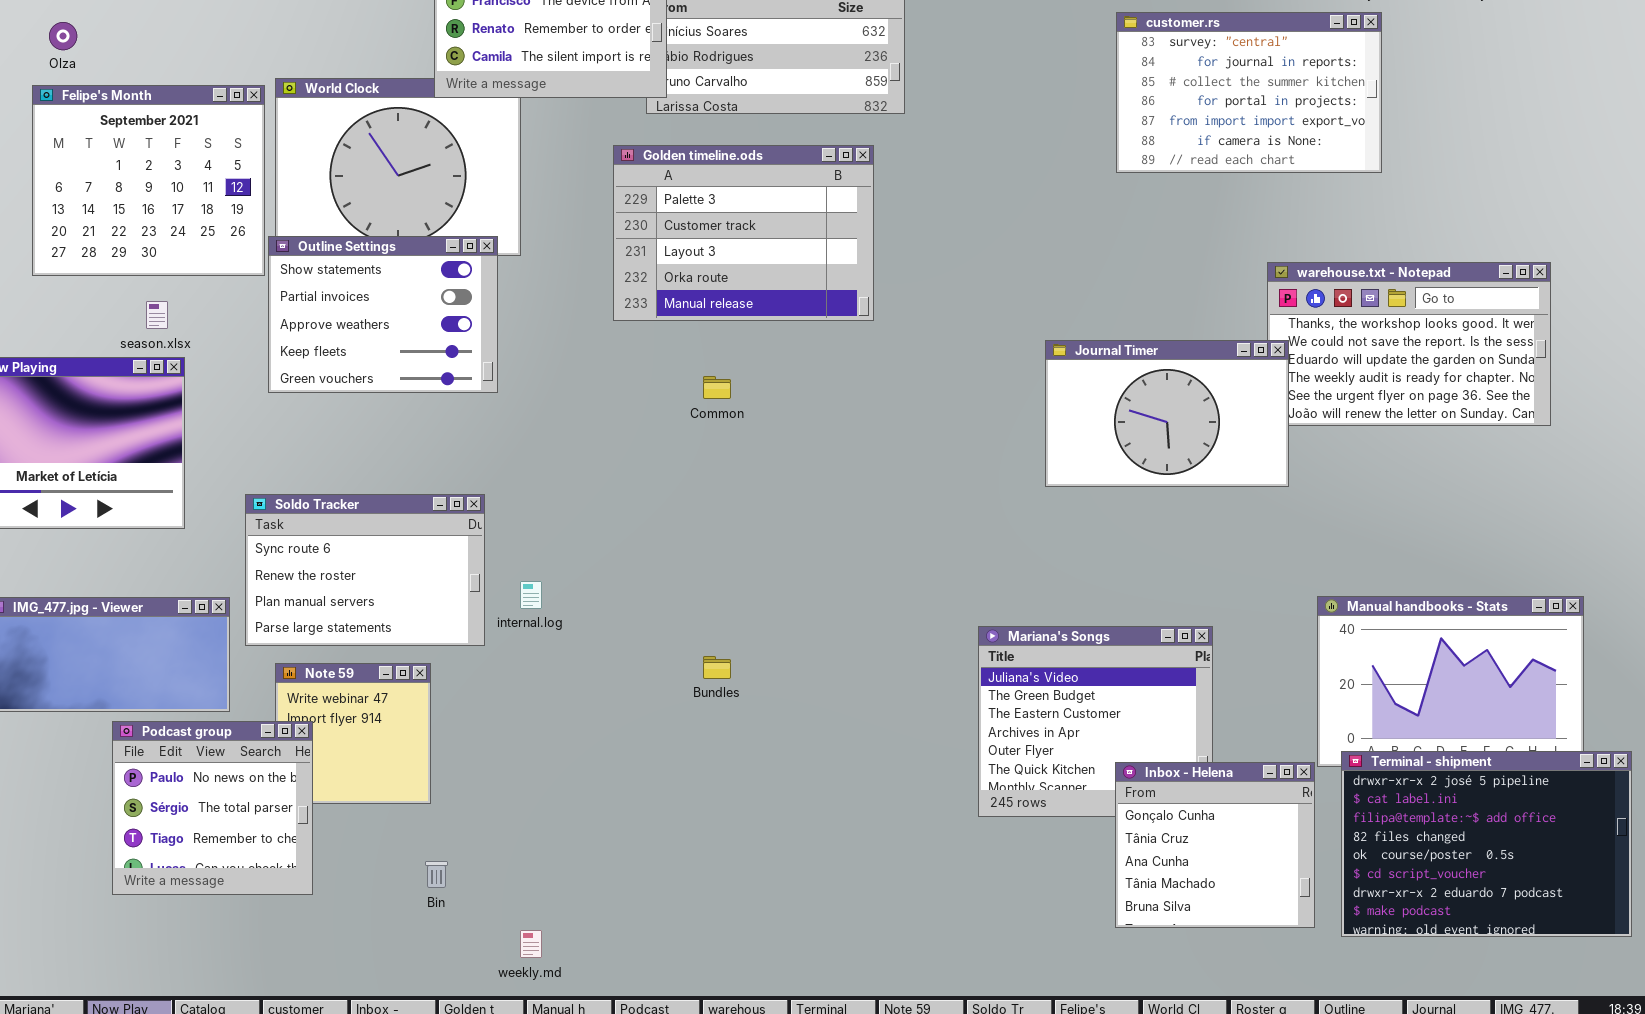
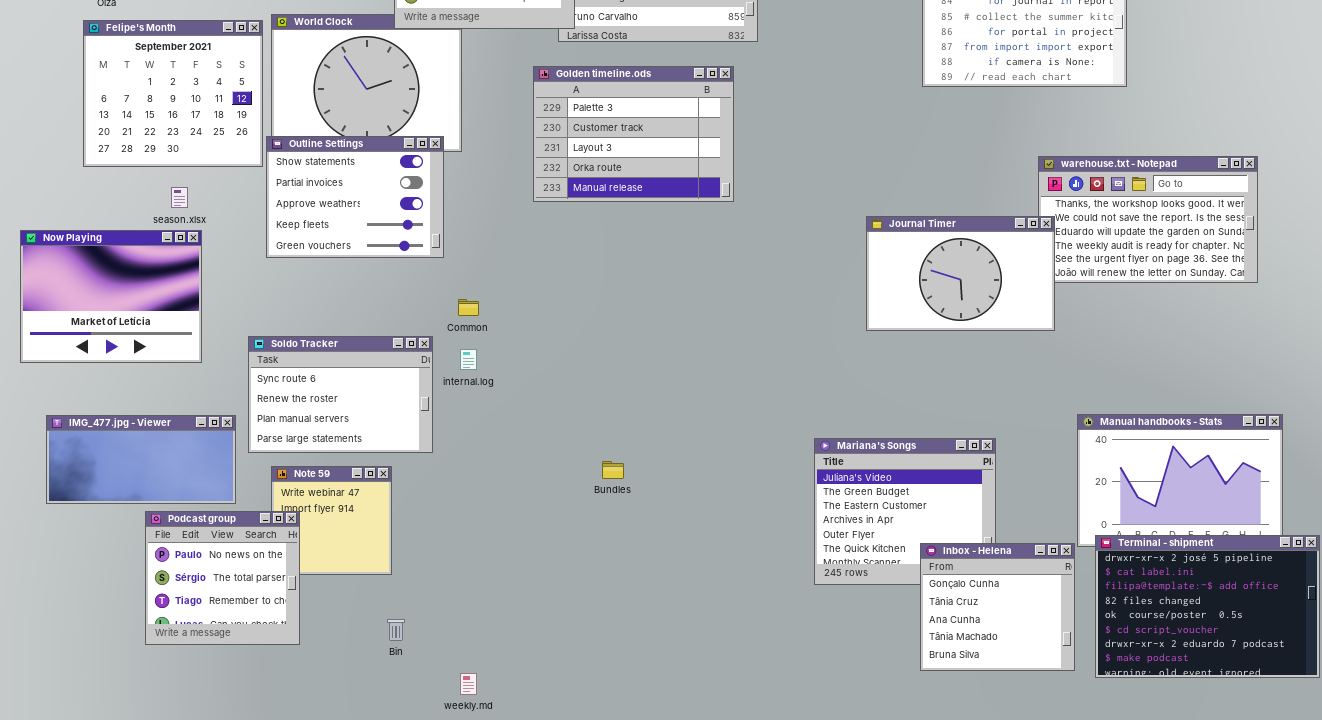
Common: [703,376,731,399] -> [458,299,479,316], moved
internal.log: [520,581,542,609] -> [460,349,477,370], moved

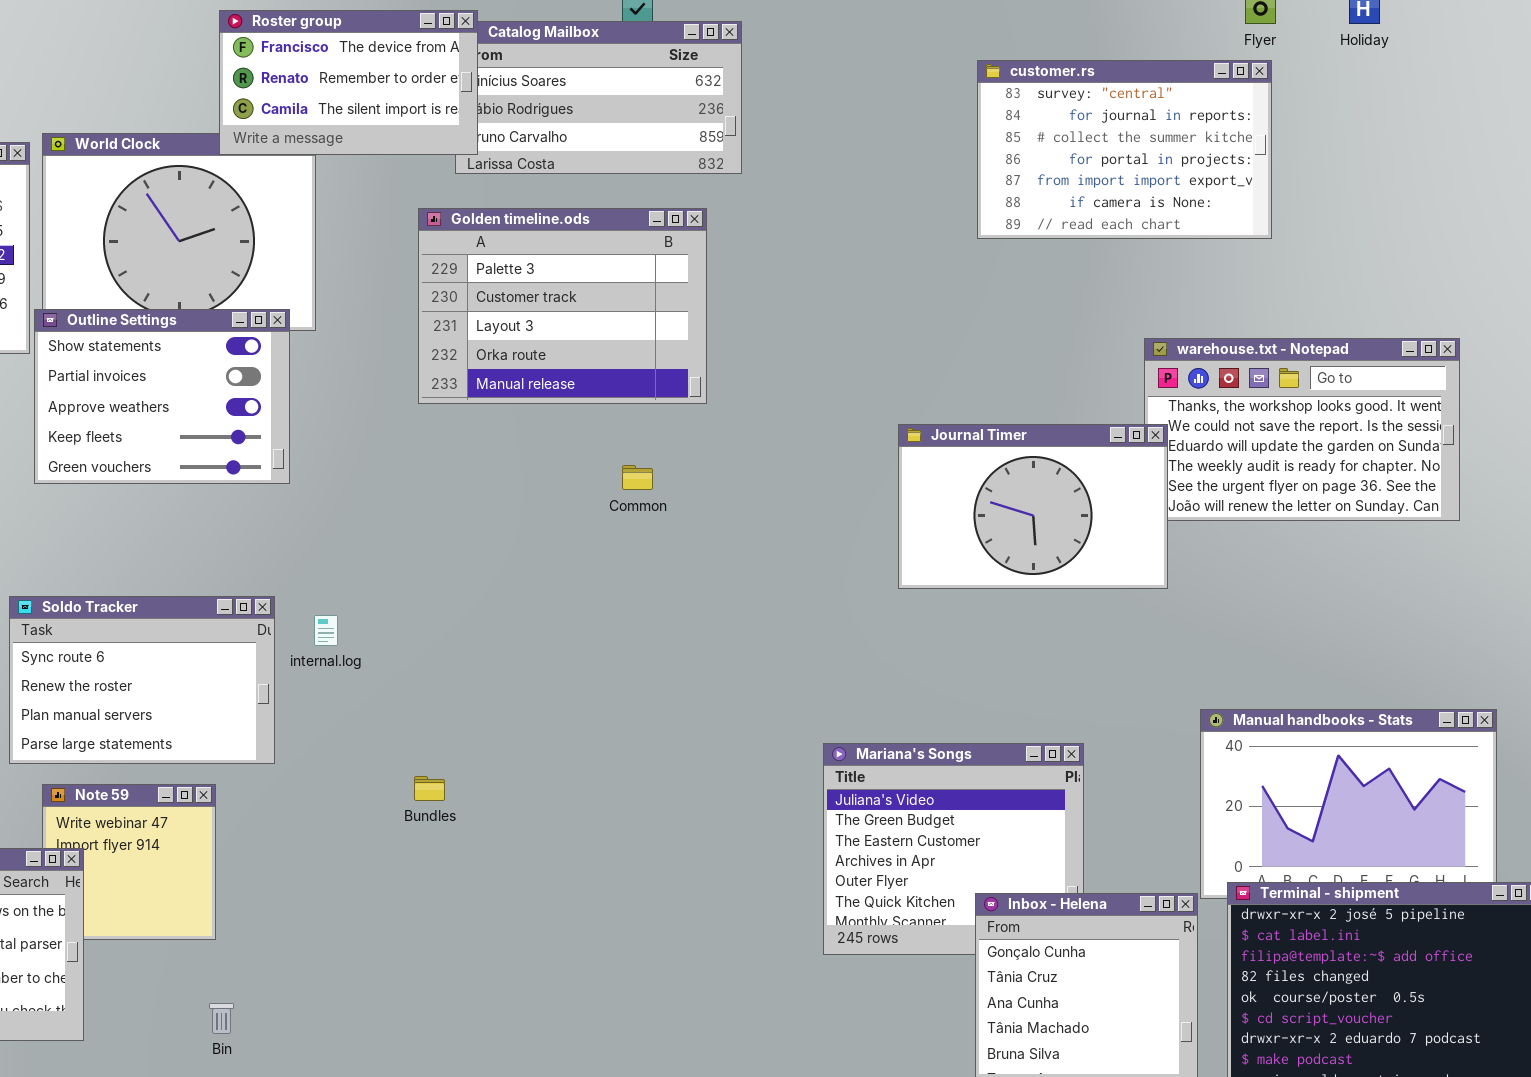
Common: [458,299,479,316] -> [622,465,653,490], moved
Bundles: [602,461,624,479] -> [414,776,445,801], moved

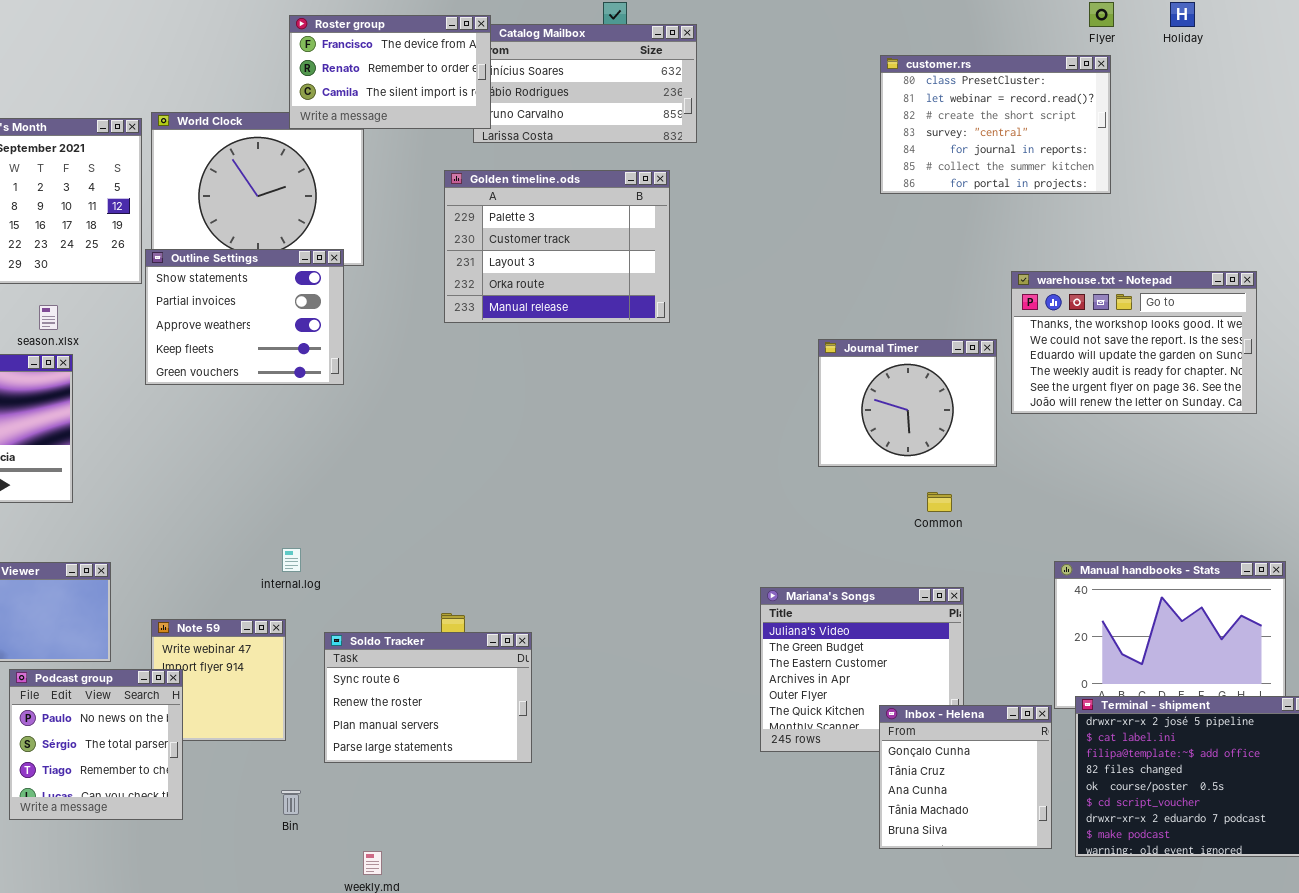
customer.rs: [977,60,1272,239] -> [880,55,1111,194], scrolled up 3 rows
Journal Timer: [898,424,1168,589] -> [818,339,997,467], resized
Common: [622,465,653,490] -> [927,492,952,512], moved
Soldo Tracker: [9,596,275,764] -> [324,632,532,763], moved
internal.log: [314,615,338,646] -> [282,548,301,572], moved

